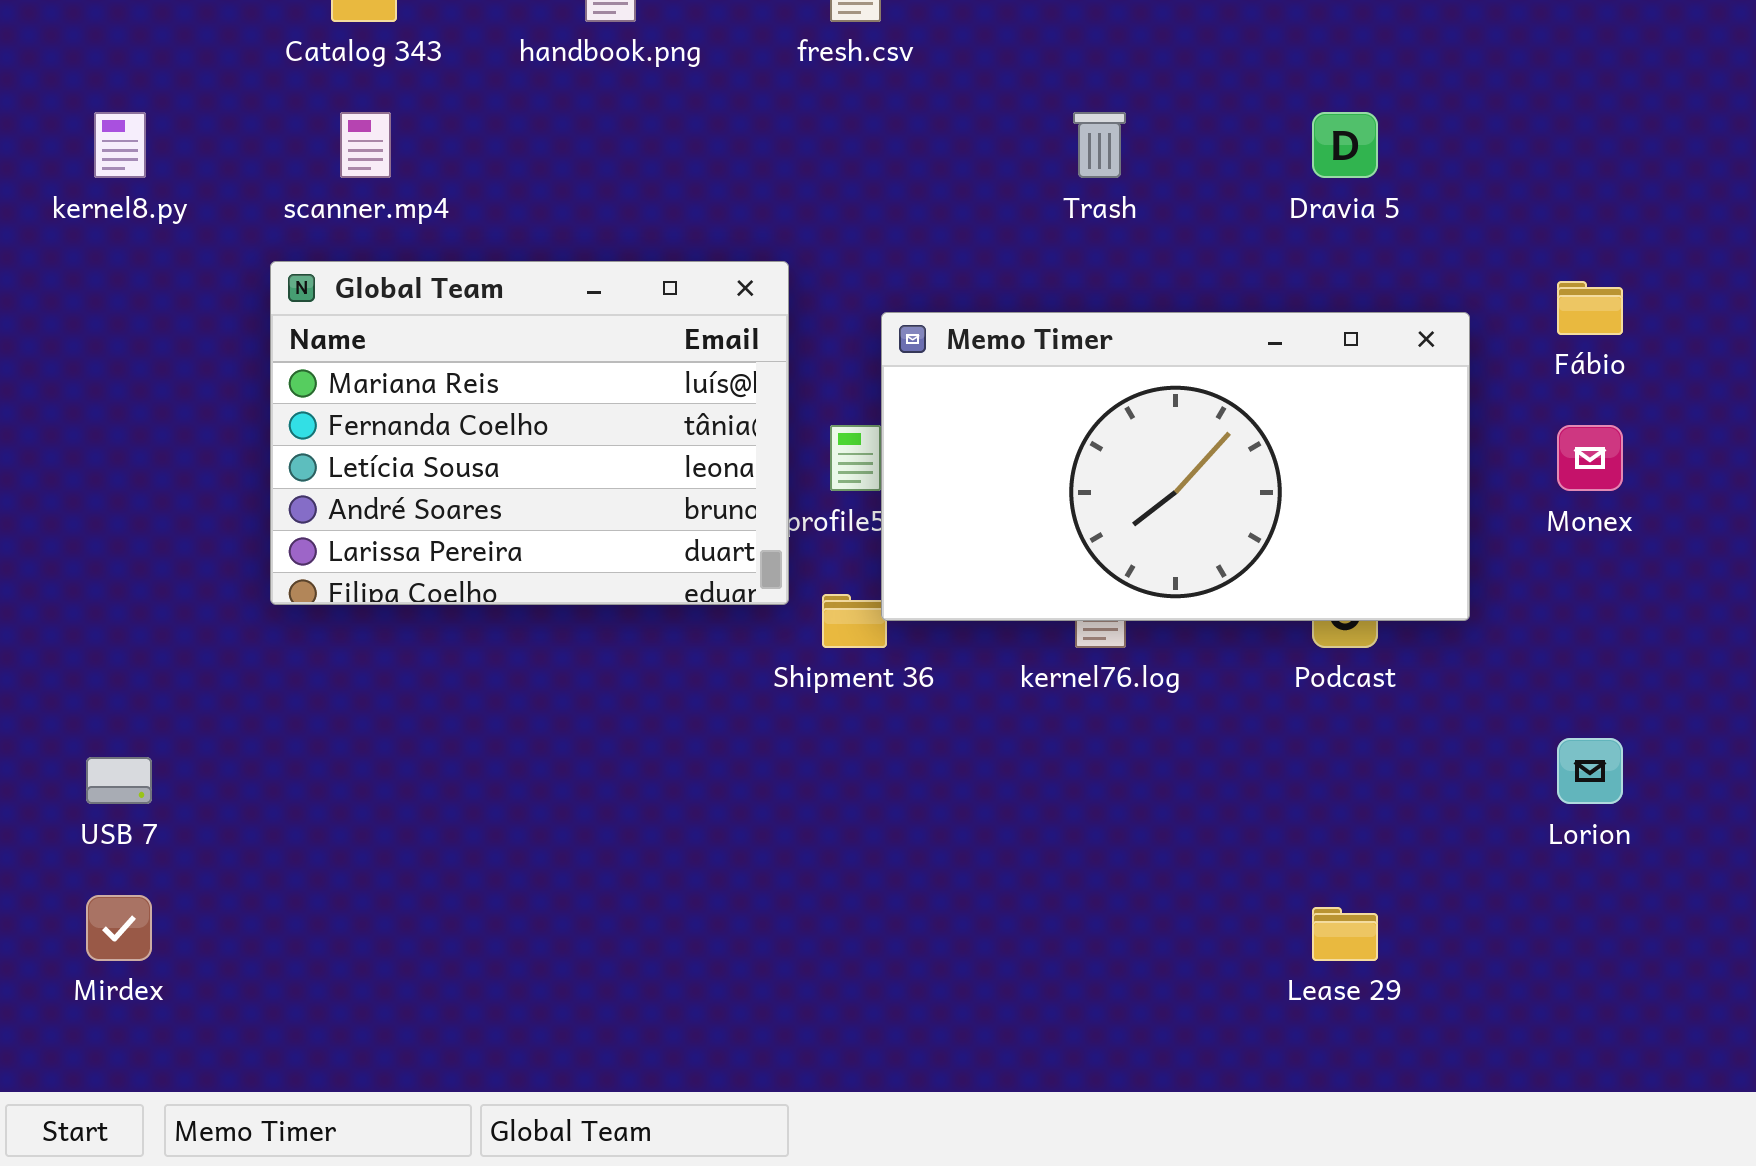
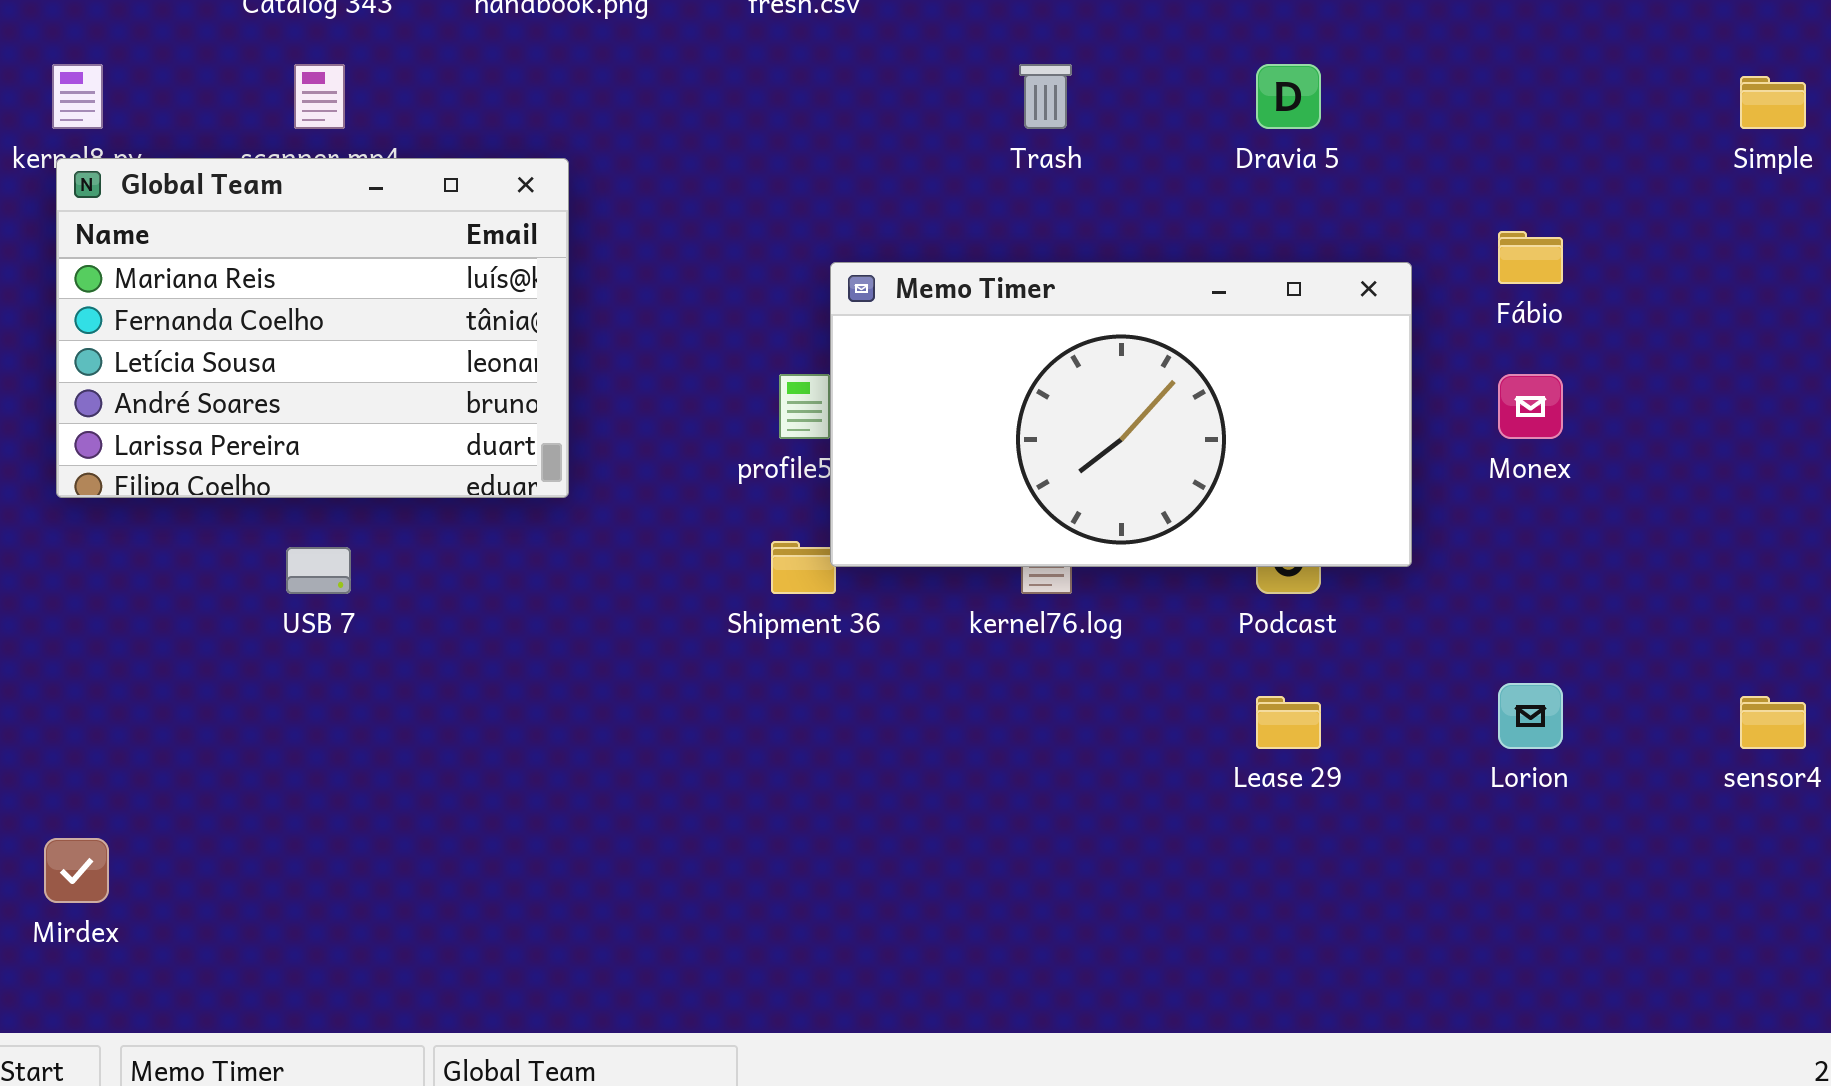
Global Team: [270,261,789,605] -> [56,158,569,498], moved
USB 7: [86,757,152,804] -> [286,547,351,594], moved
Lease 29: [1312,907,1378,961] -> [1256,696,1321,749], moved

